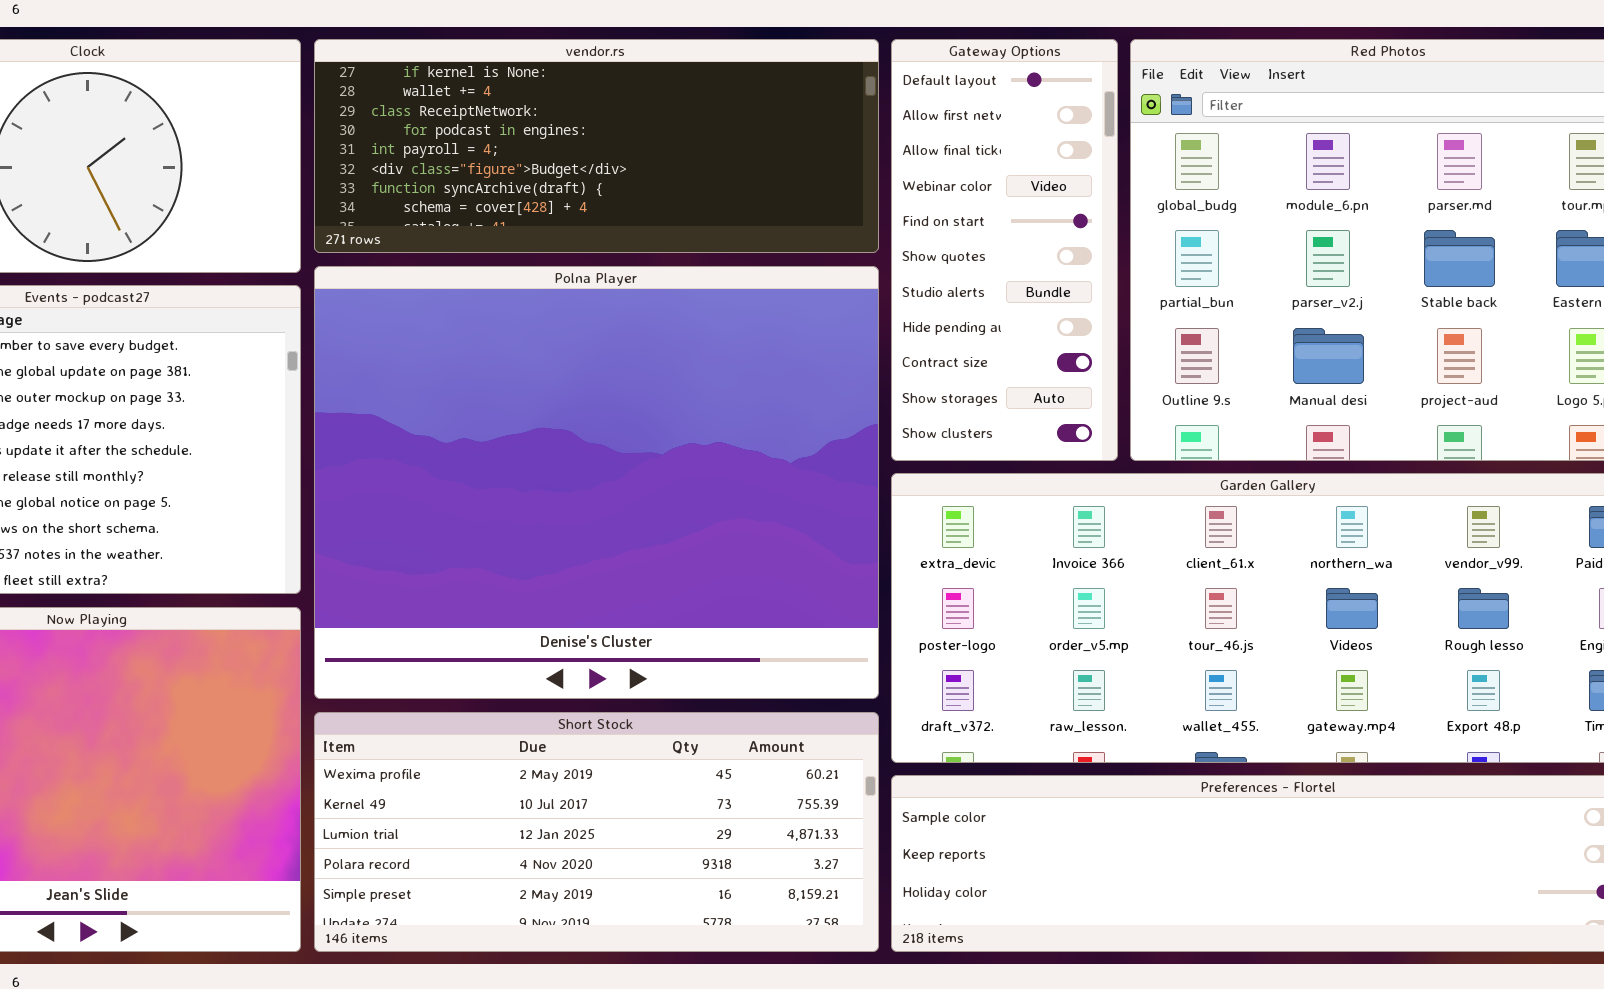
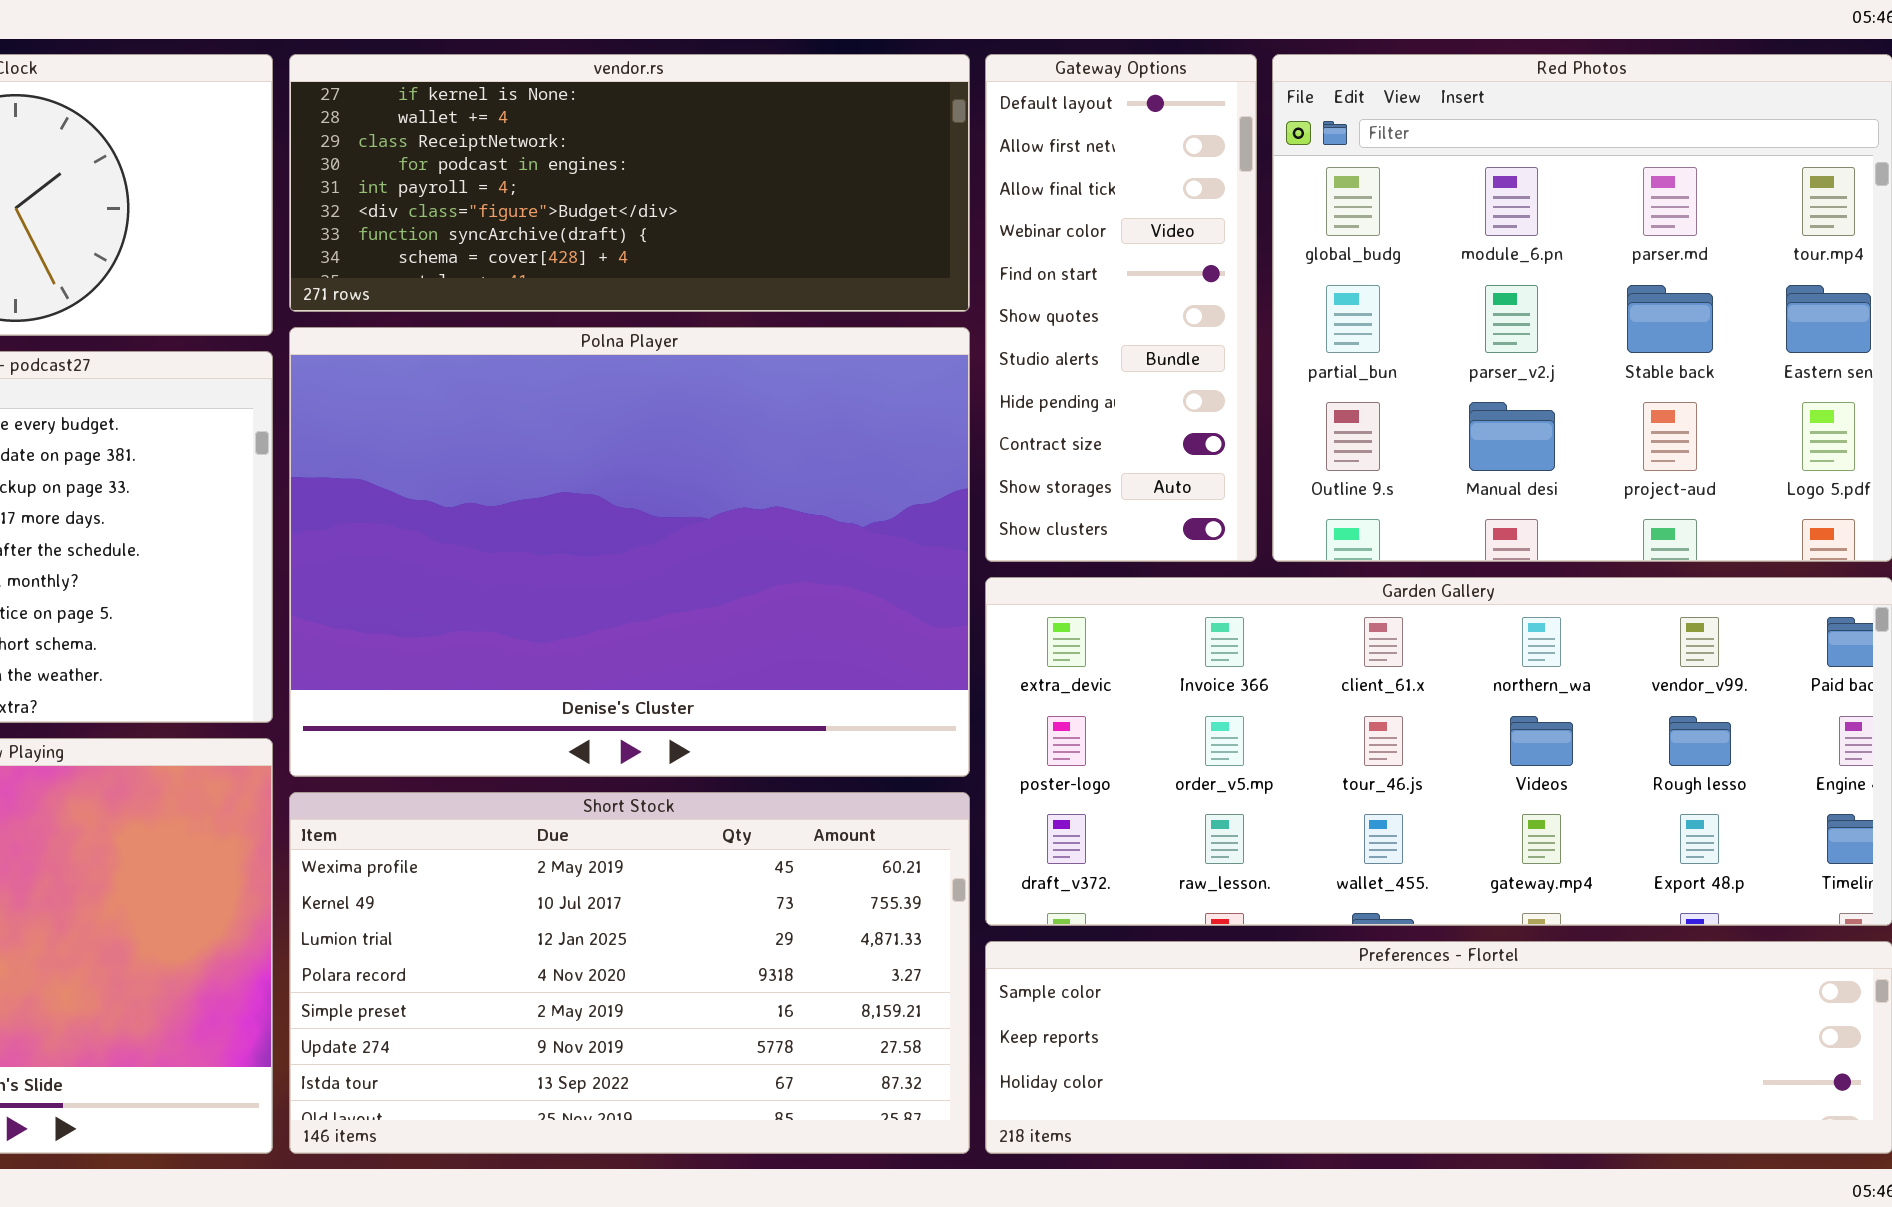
Polna Player: [314,266,879,699] -> [289,327,970,777], resized
Short Stock: [314,712,879,952] -> [289,792,970,1154], resized

